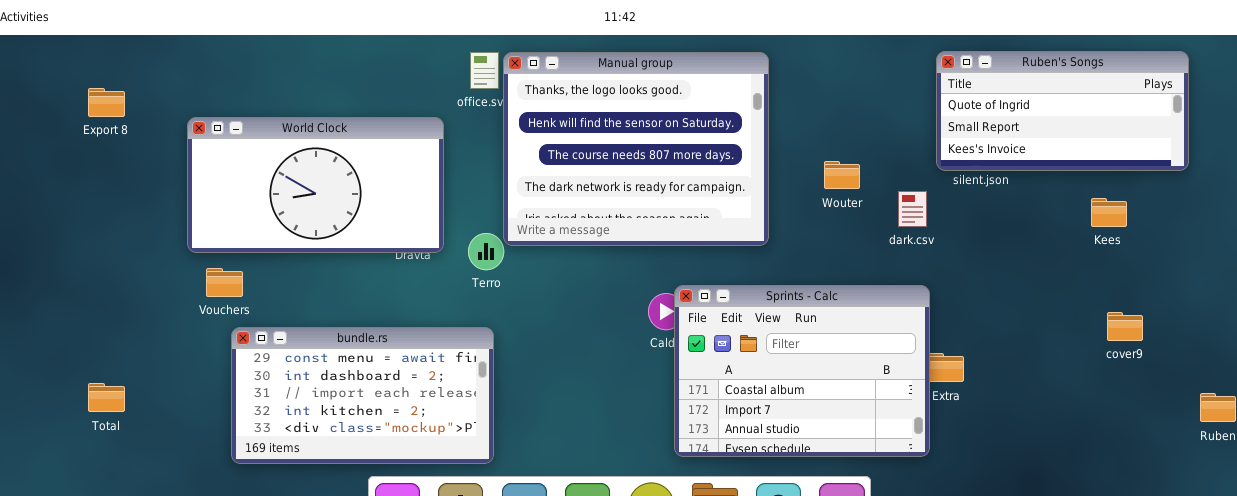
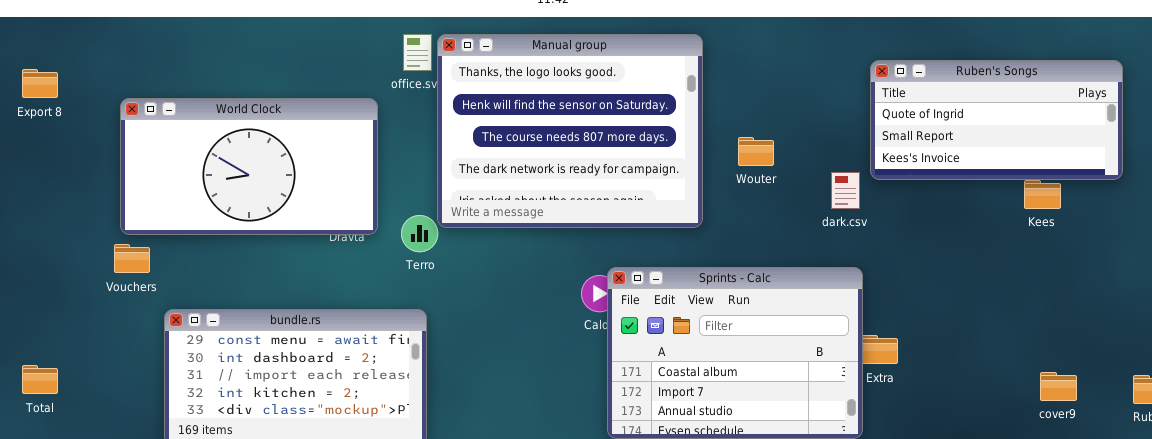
Ruben's Songs: [936,51,1189,171] -> [870,60,1123,180], moved
Wouter: [824,161,860,189] -> [738,137,774,166], moved
Vouchers: [206,268,243,297] -> [114,244,150,273], moved
cover9: [1107,312,1143,341] -> [1040,372,1077,401], moved

